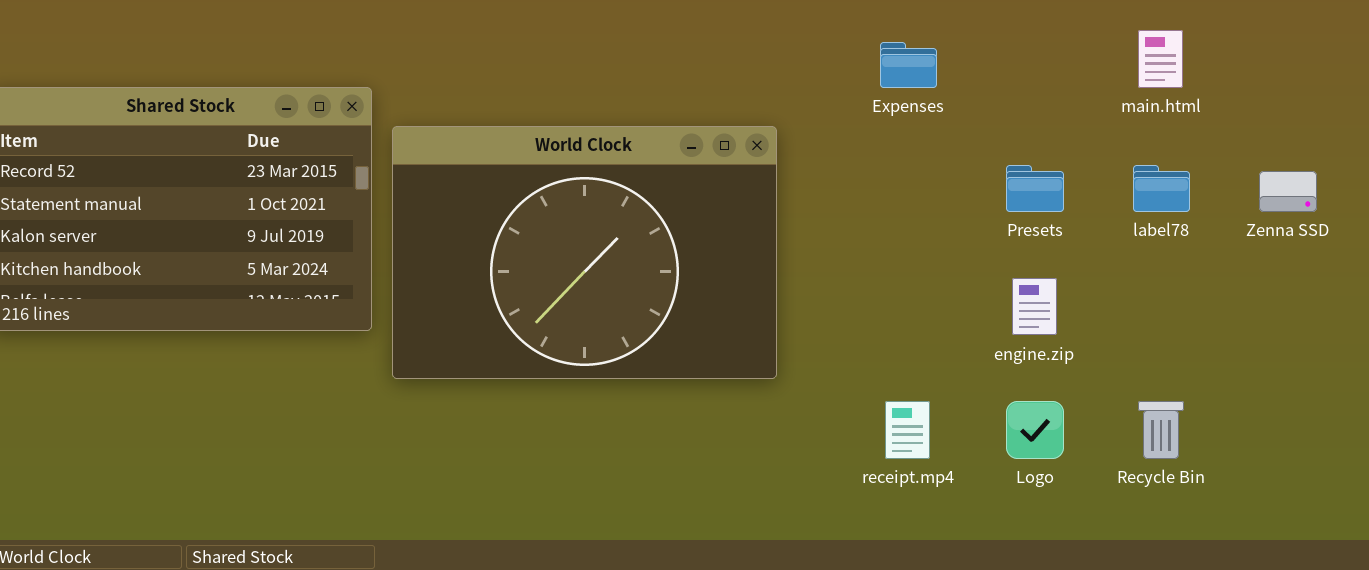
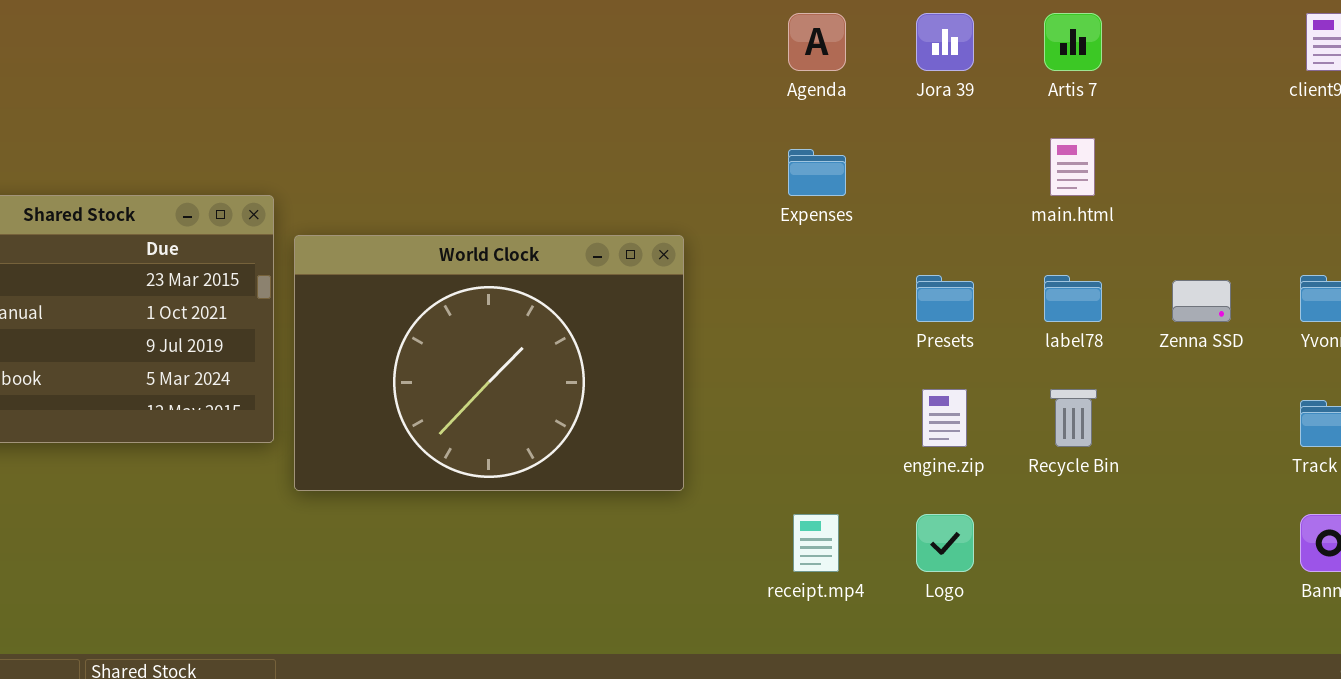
Recycle Bin: [1138,401,1184,459] -> [1050,389,1097,447], moved

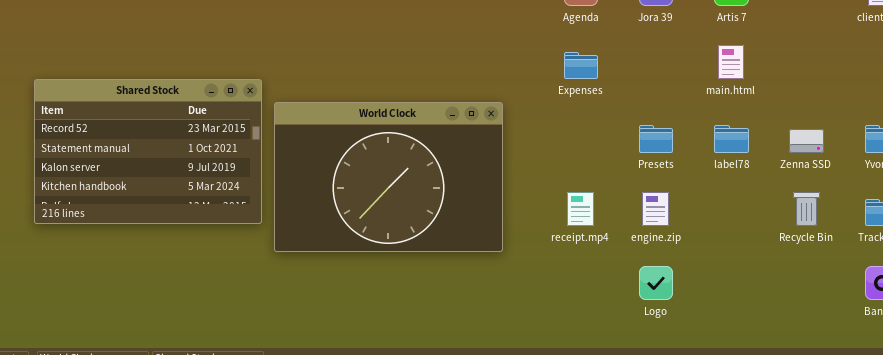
Recycle Bin: [1050,389,1097,447] -> [793,192,820,226], moved
receipt.mp4: [793,514,839,572] -> [567,192,594,226], moved

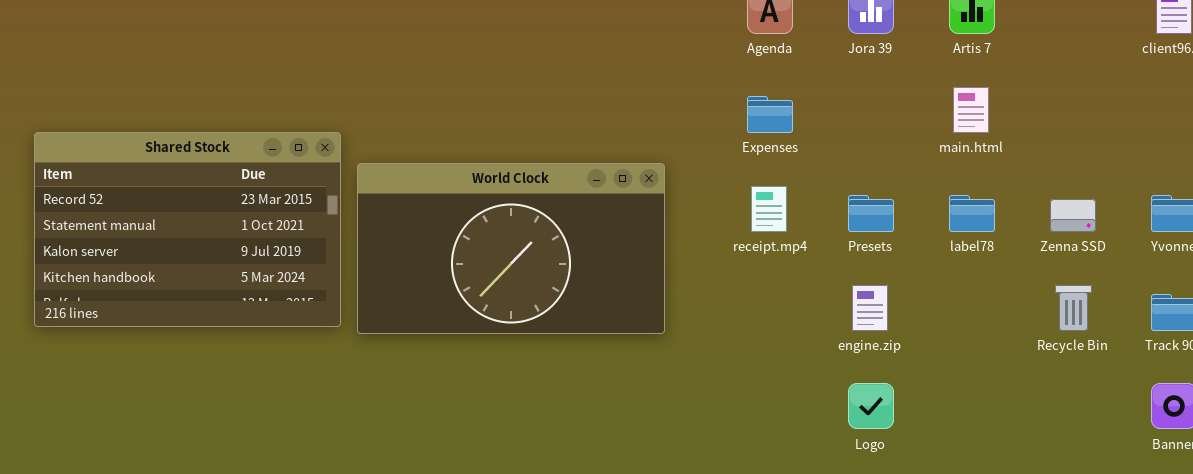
World Clock: [274,102,503,252] -> [357,163,665,334], resized
receipt.mp4: [567,192,594,226] -> [751,186,787,232], moved

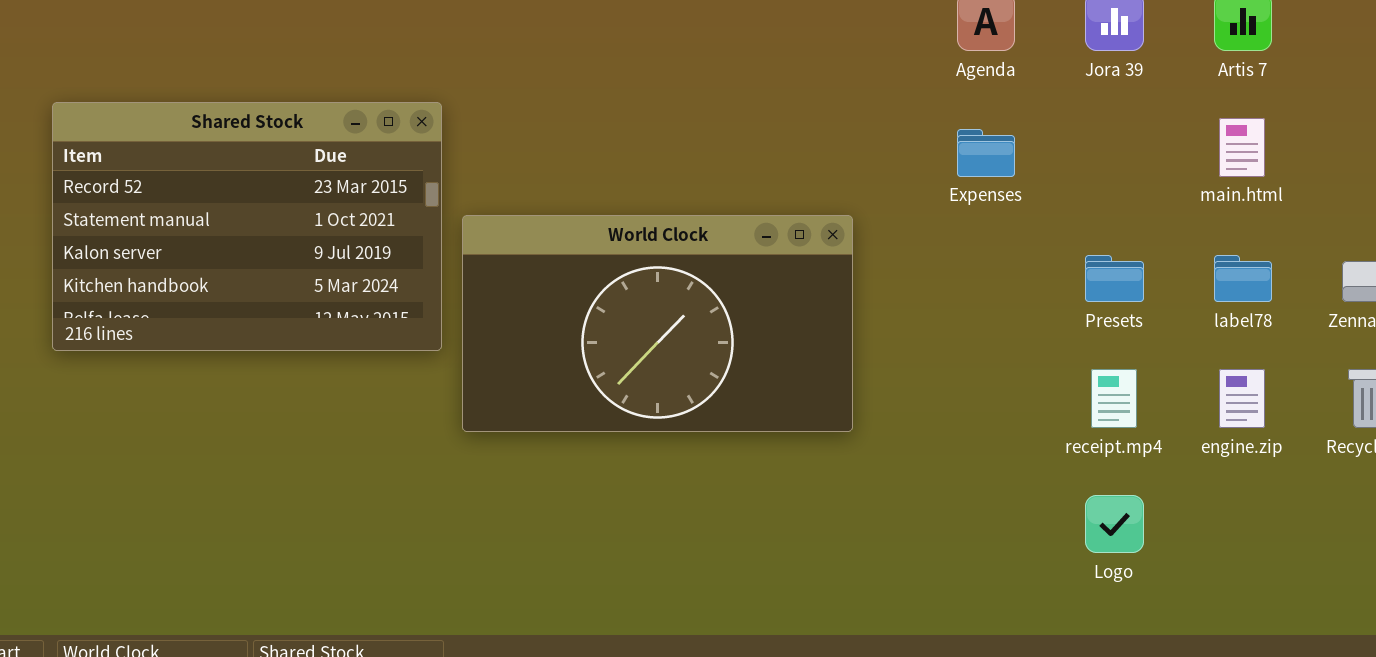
Shared Stock: [34,132,341,327] -> [52,102,442,351], moved
receipt.mp4: [751,186,787,232] -> [1091,369,1137,428], moved
engine.zip: [852,285,888,331] -> [1219,369,1265,428], moved

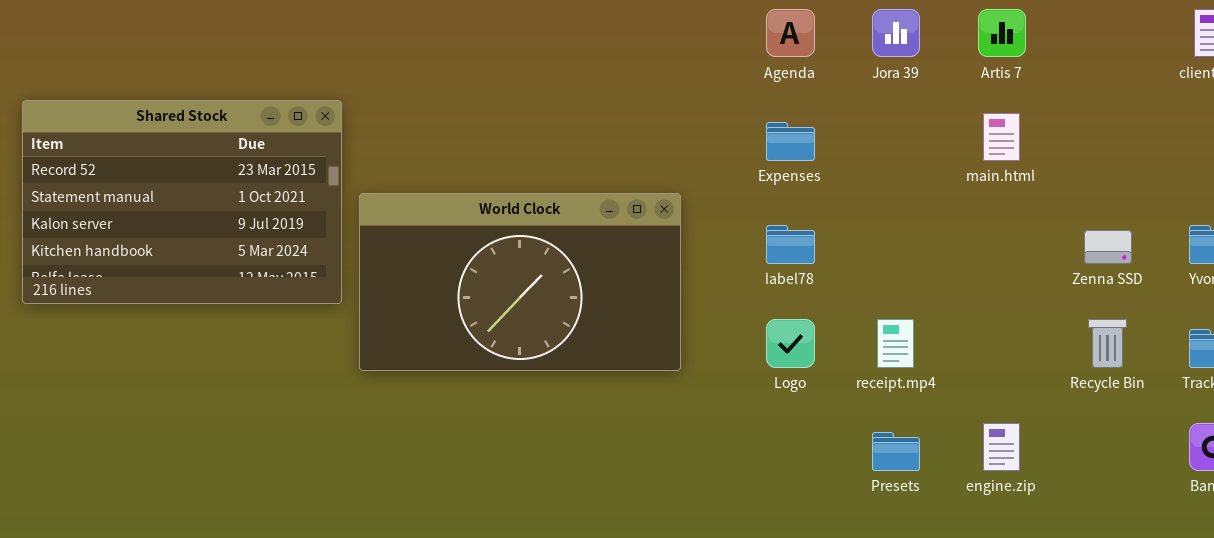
Presets: [1085,255,1144,302] -> [872,432,920,471], moved
label78: [1214,255,1272,302] -> [766,225,815,264], moved
engine.zip: [1219,369,1265,428] -> [983,423,1020,471], moved
Logo: [1085,495,1144,553] -> [766,319,815,368], moved

